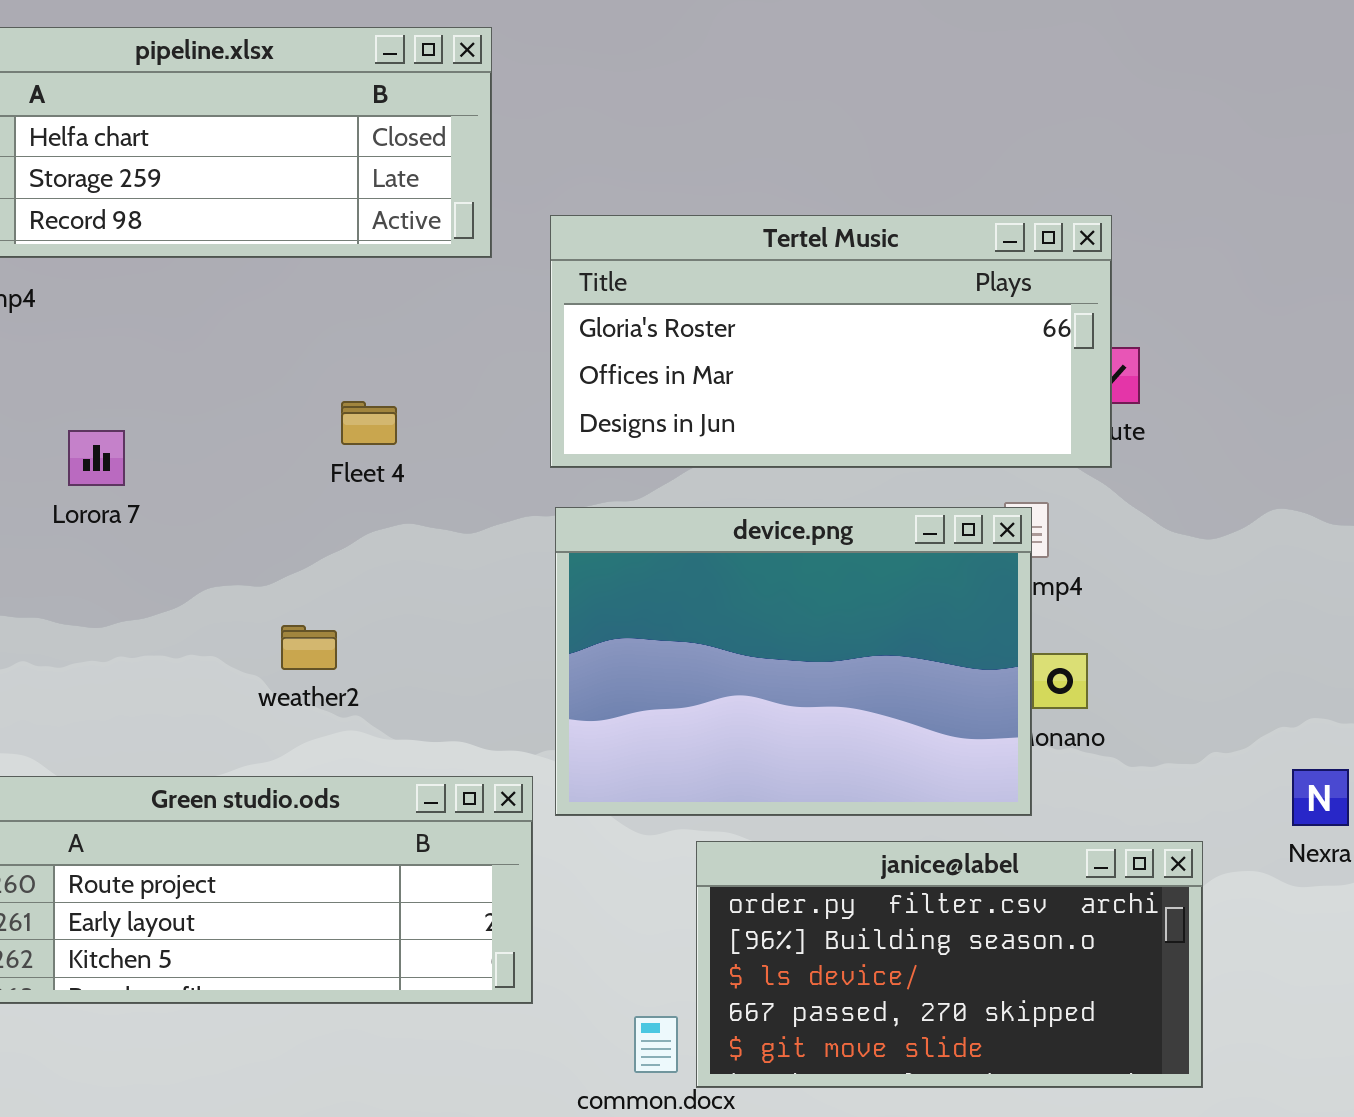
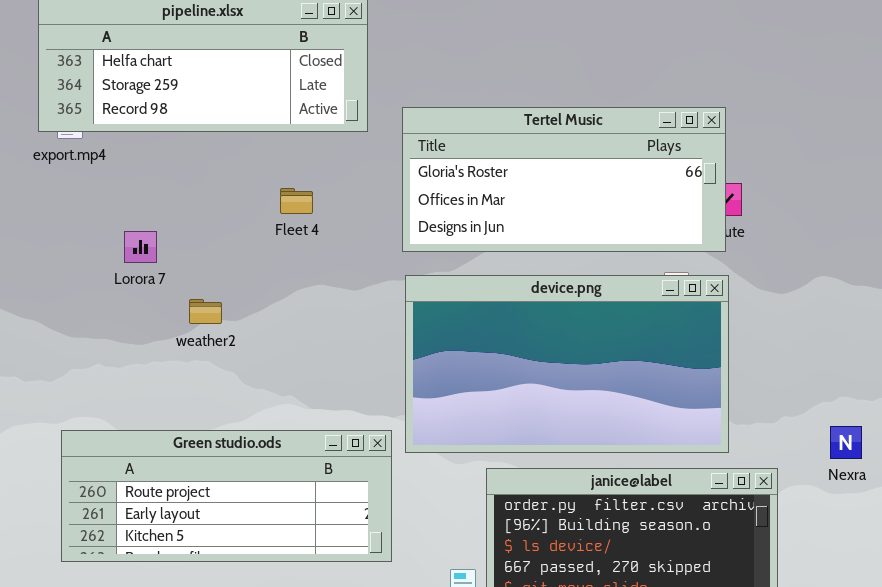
Fleet 4: [341,401,397,445] -> [280,188,313,214], moved
device.png: [555,507,1032,816] -> [405,275,729,453], resized
weather2: [281,625,337,670] -> [189,299,222,324], moved

